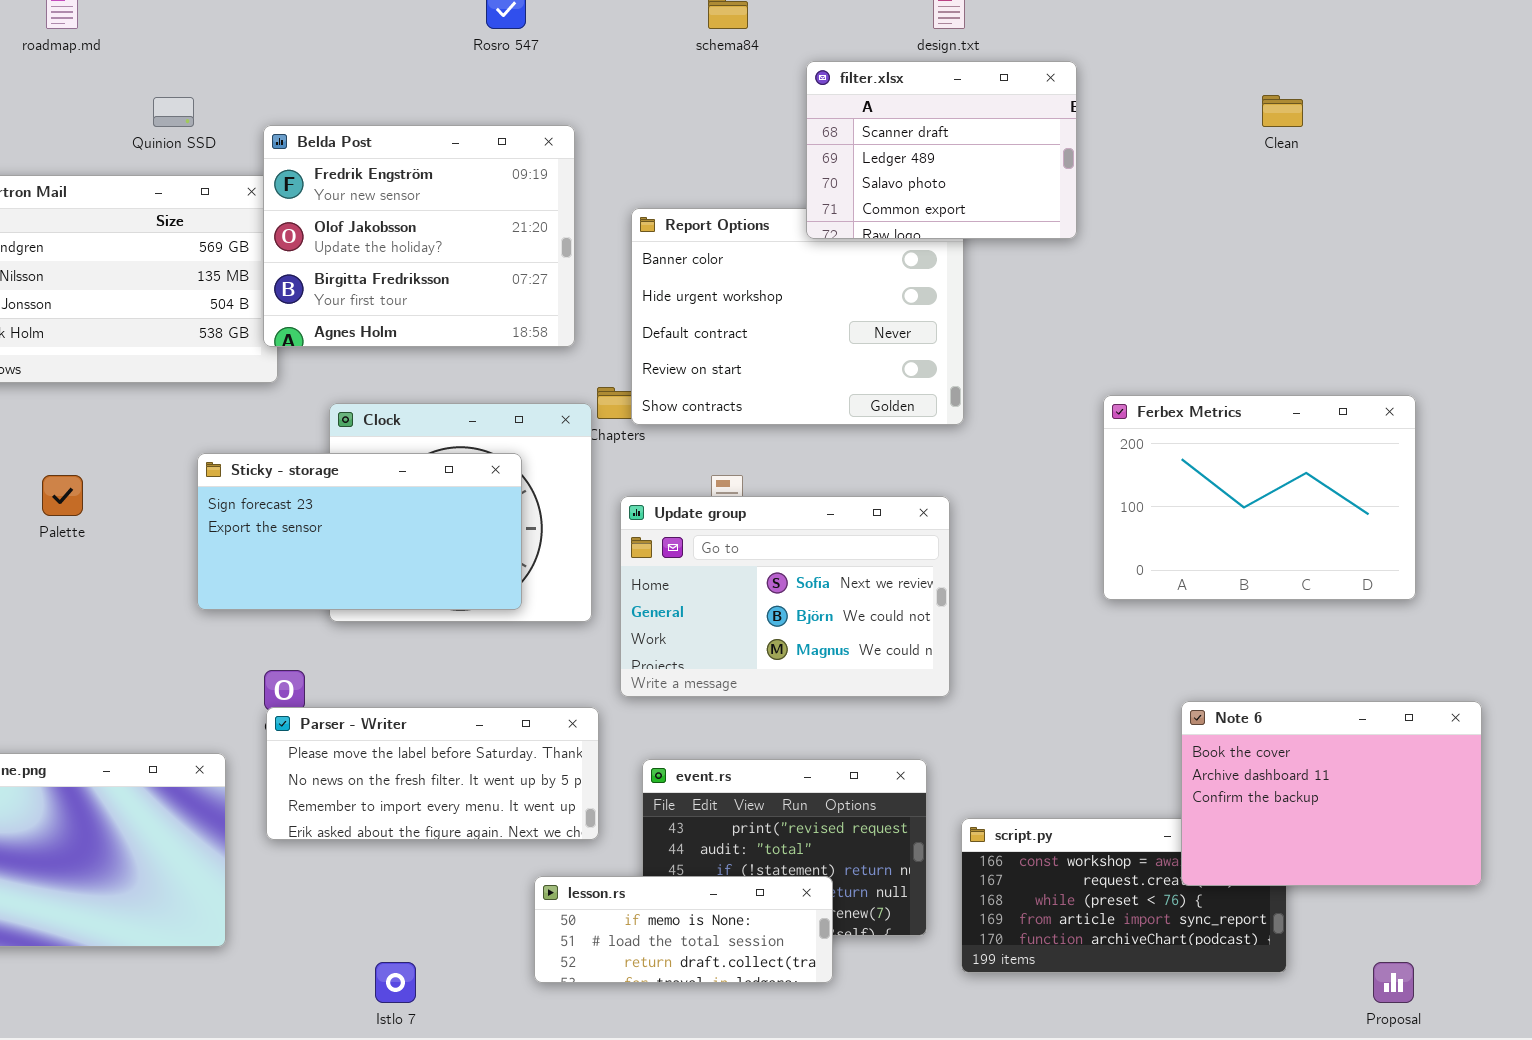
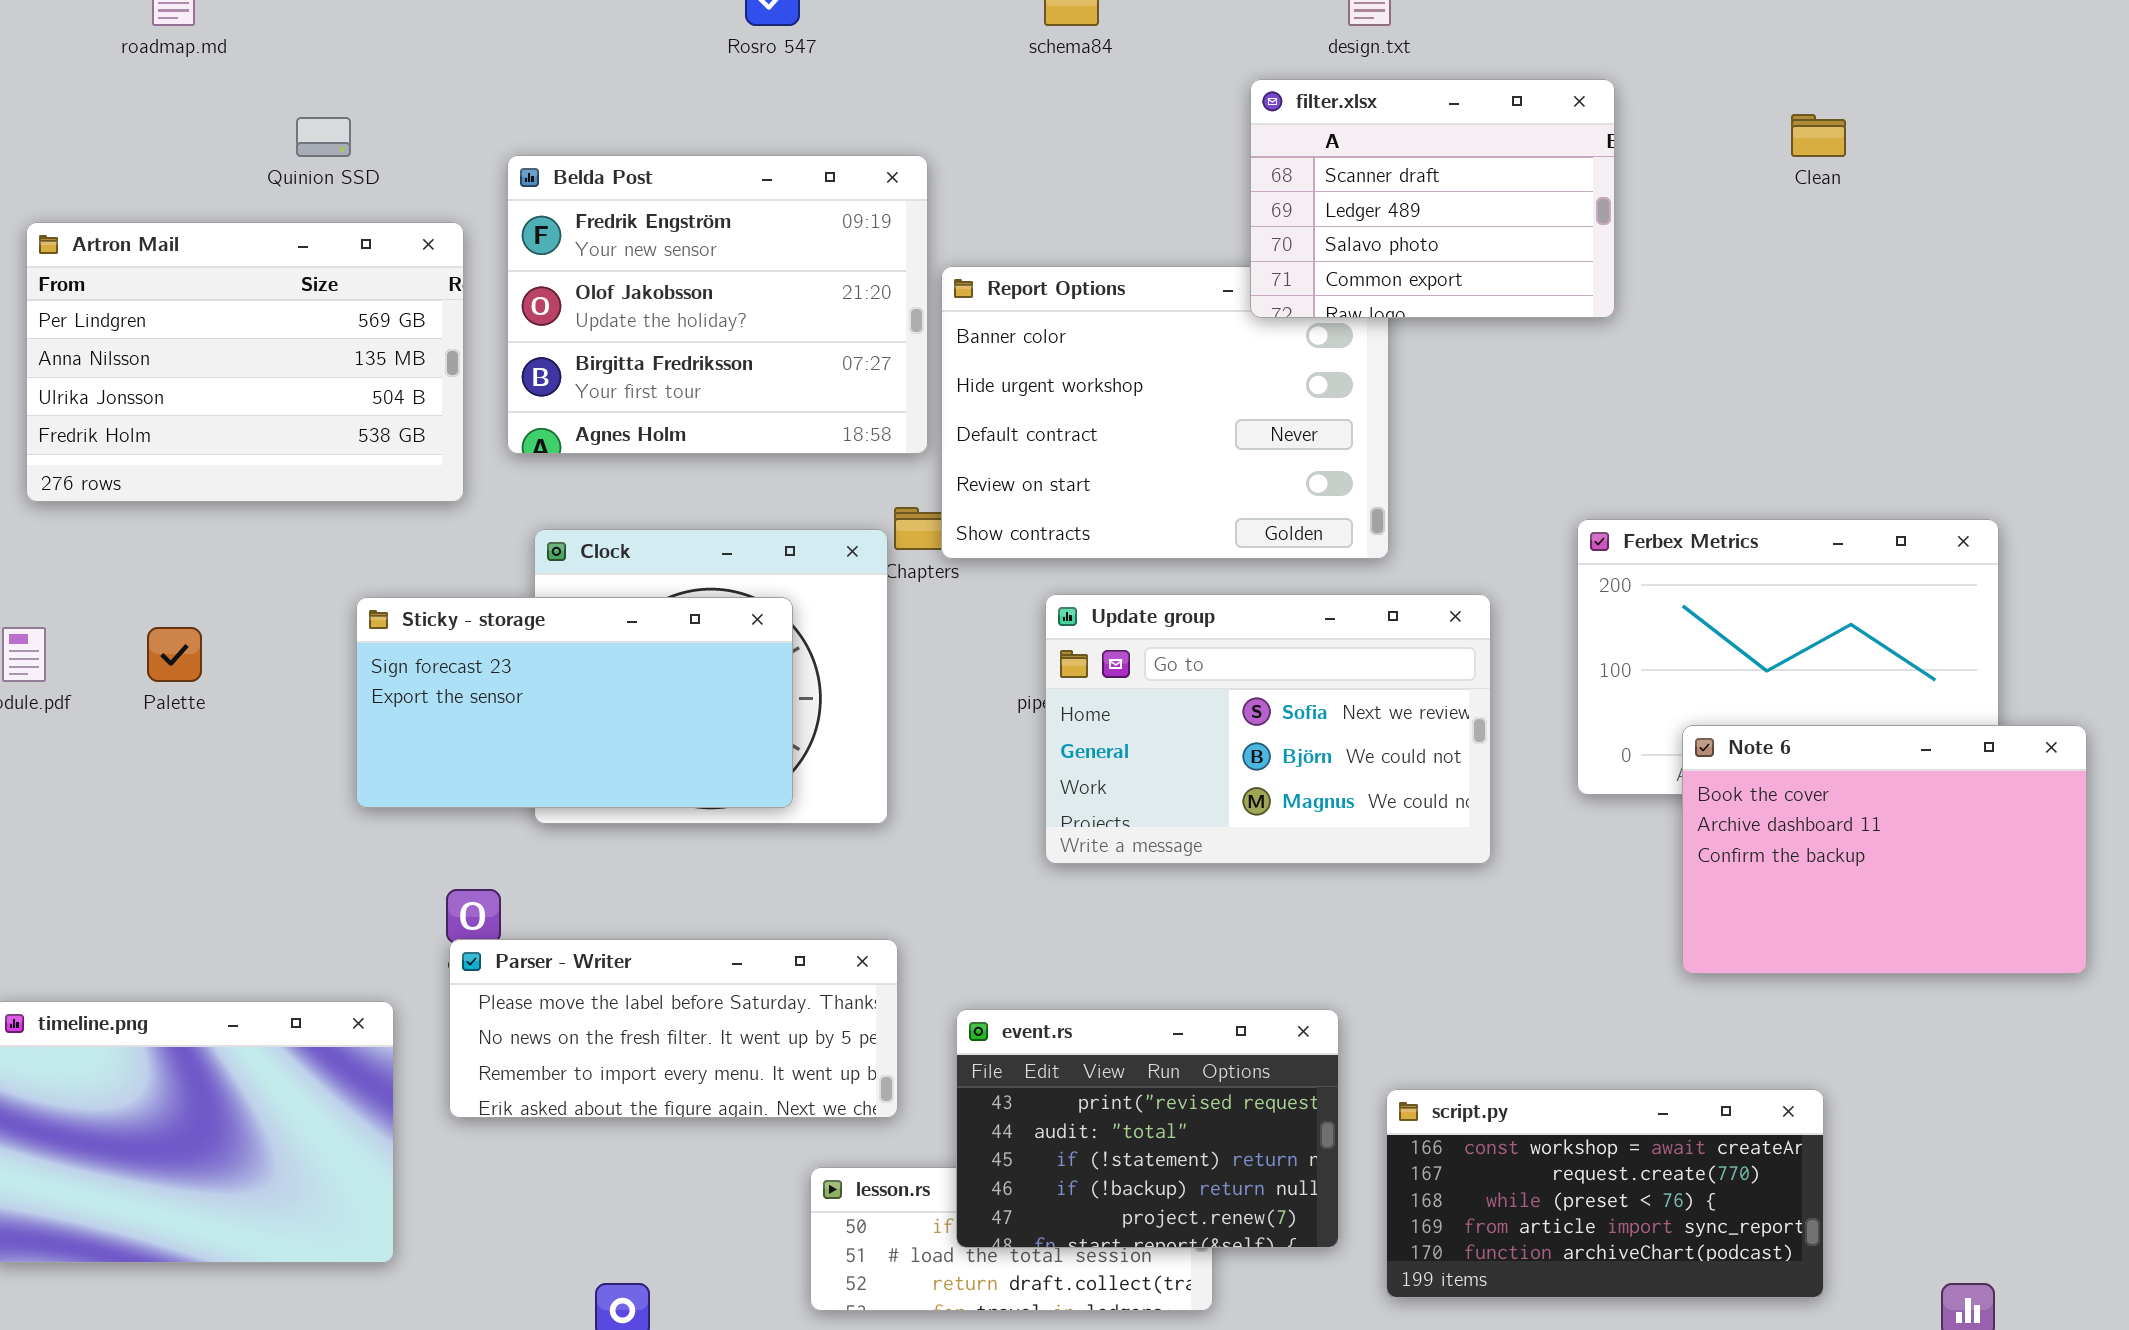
filter.xlsx: [806,61,1077,239] -> [1250,79,1615,318], moved
Belda Post: [263,125,575,347] -> [507,155,928,454], moved
Update group: [620,496,950,697] -> [1045,594,1491,864], moved
Note 6: [1181,701,1482,886] -> [1682,725,2087,974], moved
event.rs: [642,759,927,936] -> [956,1009,1339,1248], raised

